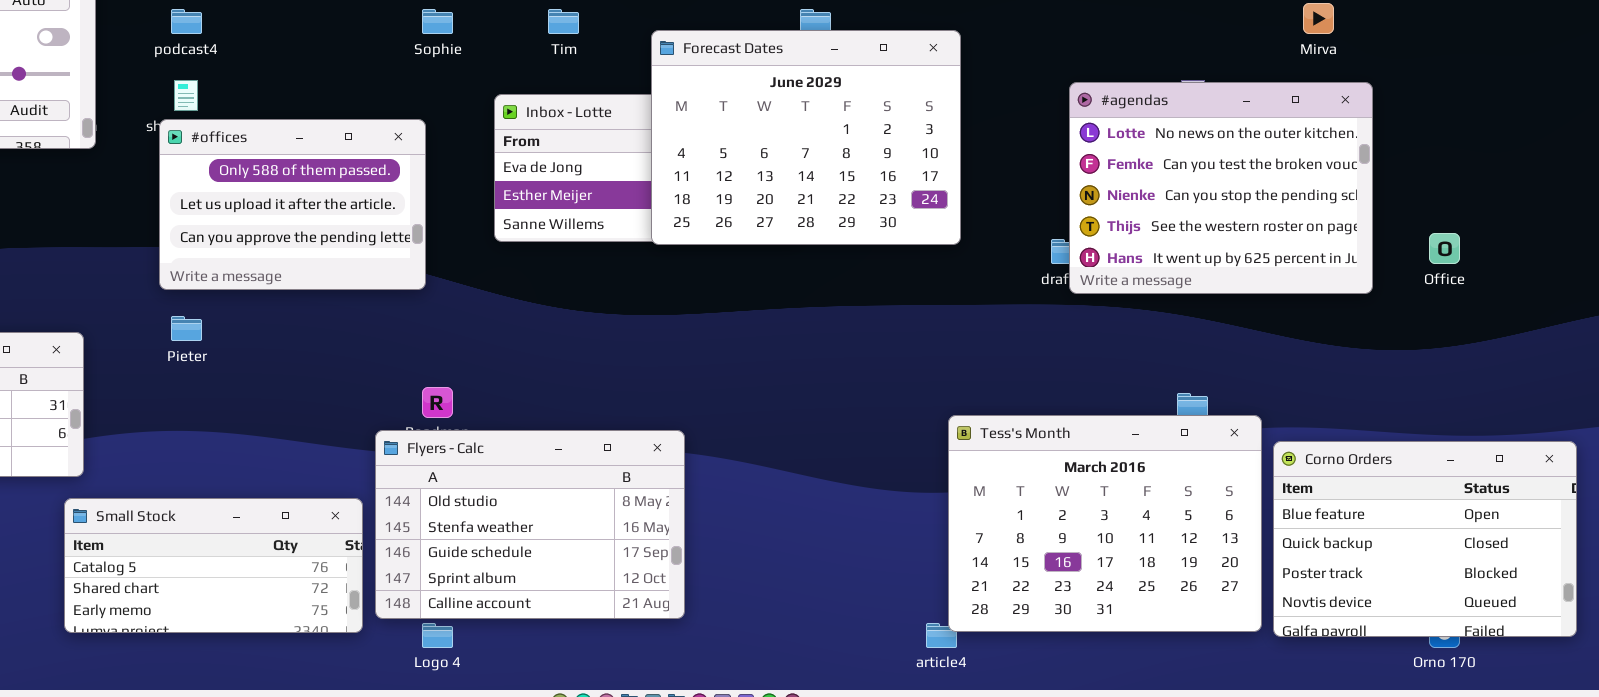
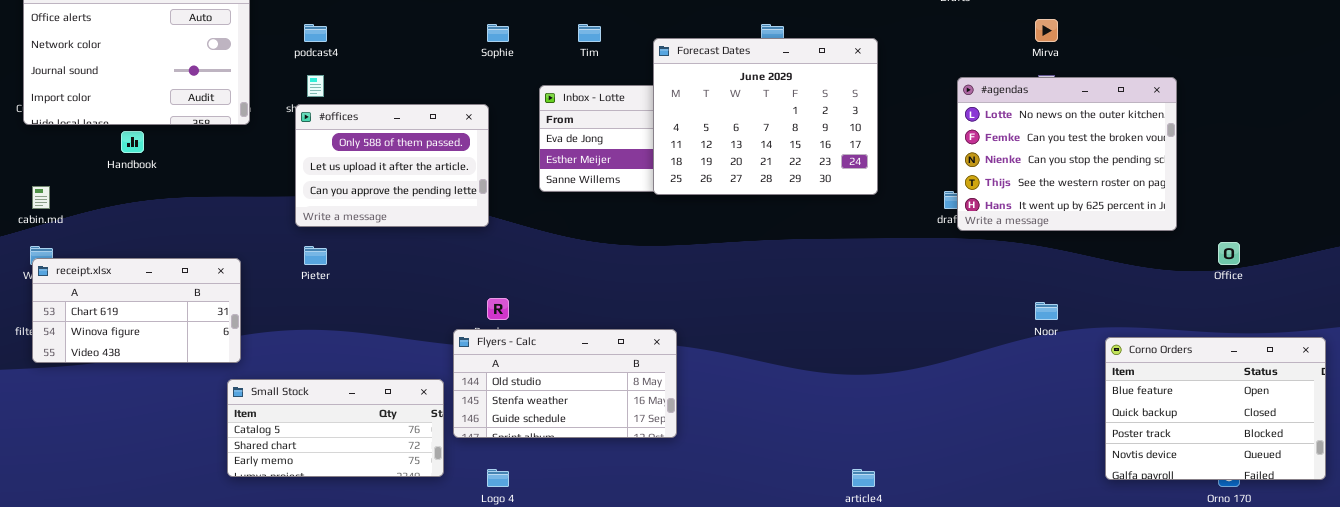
Mirva: [1303,3,1334,34] -> [1035,19,1058,42], moved
Office: [1429,233,1460,264] -> [1218,242,1240,265], moved
Tess's Month: [948,415,1262,632] -> none, closed
Flyers - Calc: [375,430,685,619] -> [453,329,677,438], resized

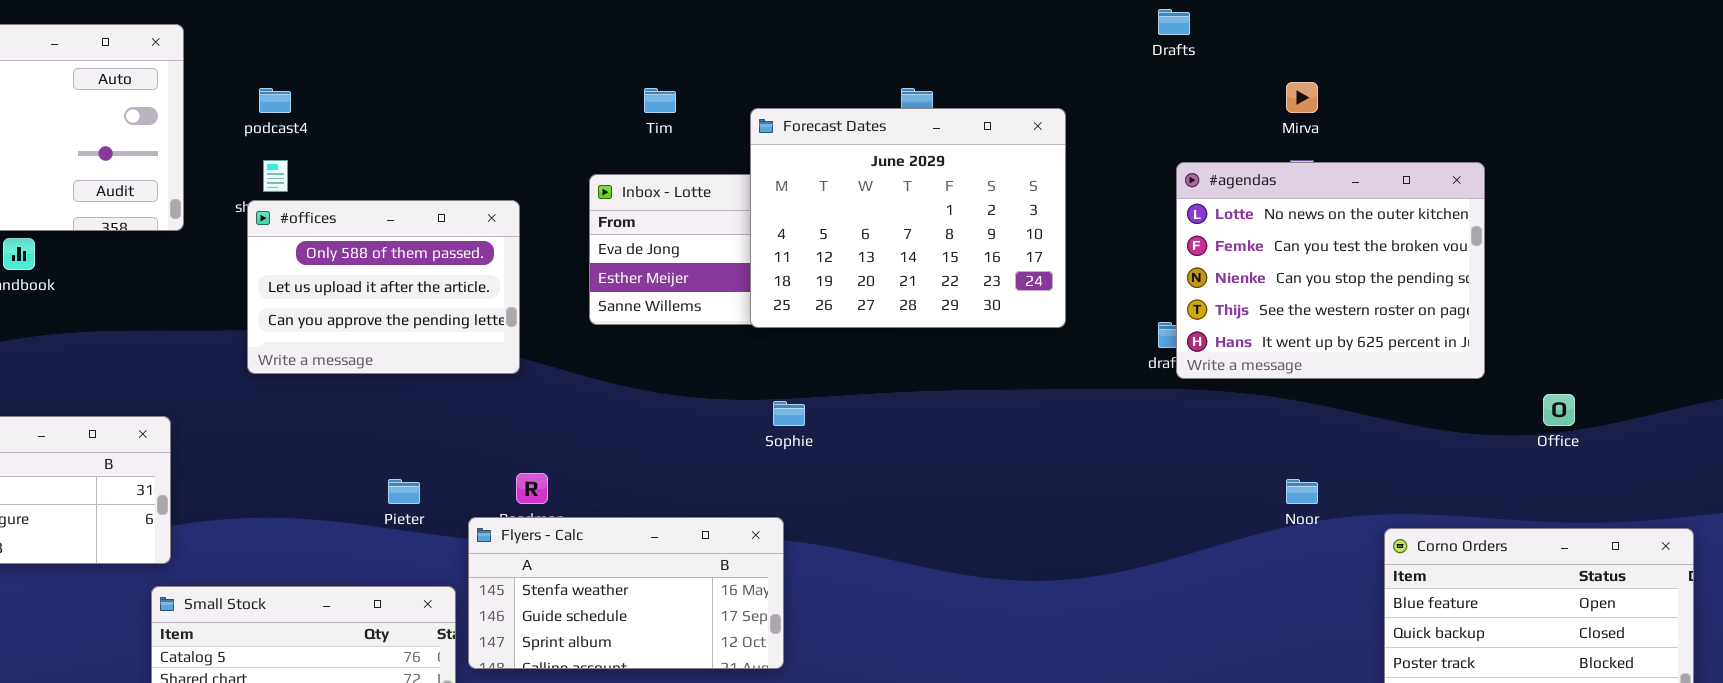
Sophie: [487,24,509,42] -> [773,401,805,426], moved
Pieter: [304,246,327,265] -> [388,479,420,504], moved
Flyers - Calc: [453,329,677,438] -> [468,517,784,669], scrolled down 1 row

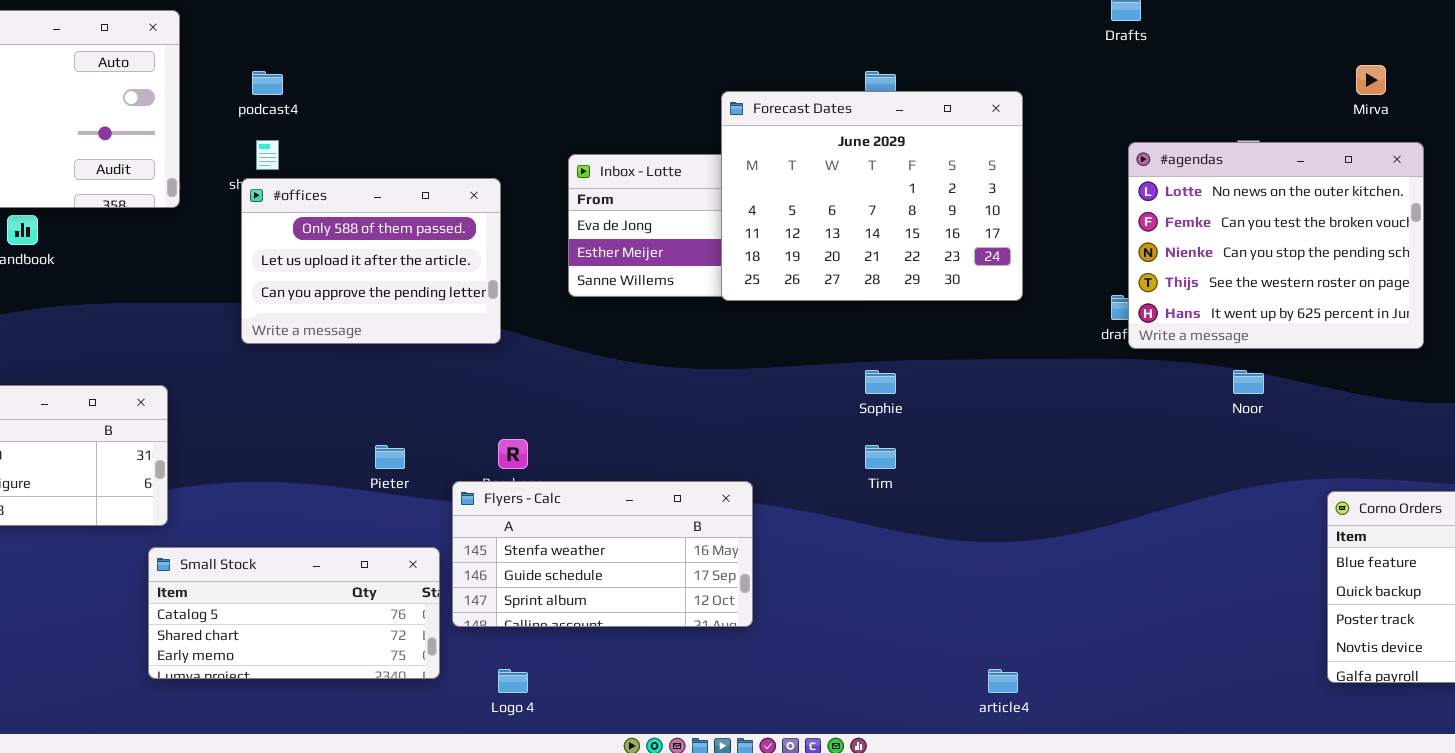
Mirva: [1286,82,1318,113] -> [1356,65,1386,95], moved
Tim: [644,88,676,113] -> [865,445,896,469], moved
Sophie: [773,401,805,426] -> [865,370,896,394], moved
Noor: [1286,479,1318,504] -> [1233,370,1264,394], moved

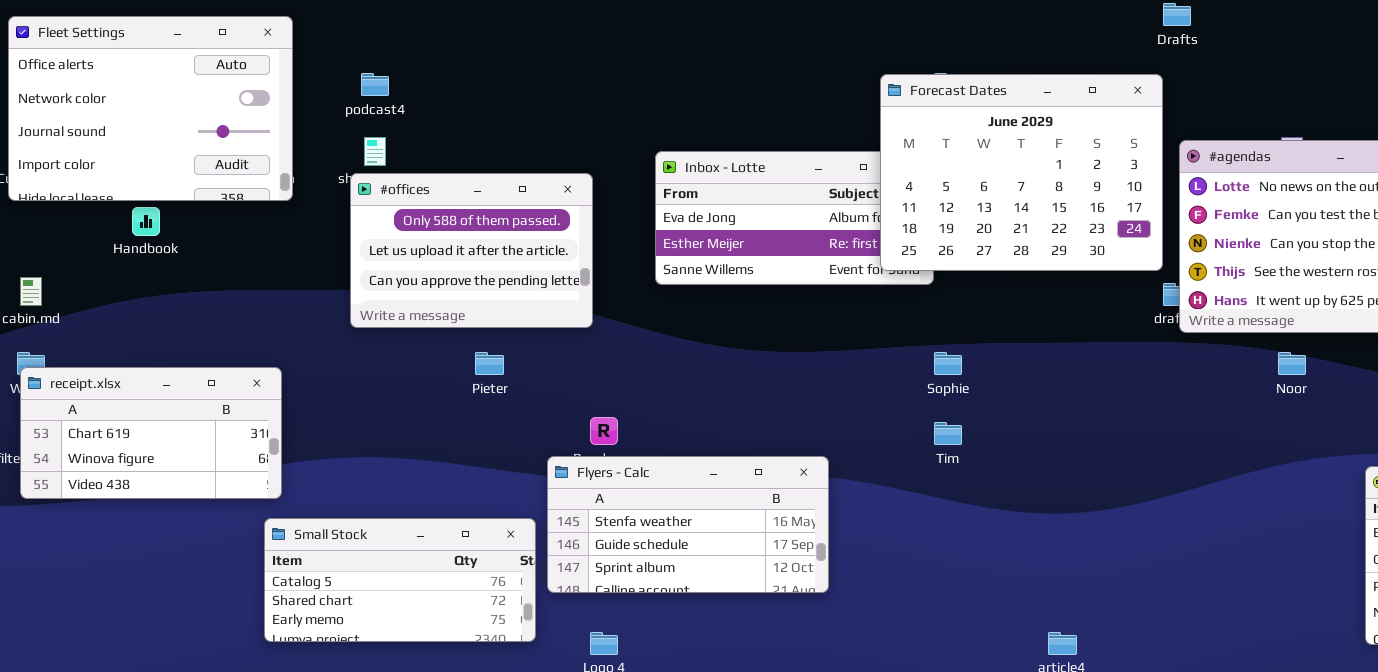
Forecast Dates: [721,91,1023,301] -> [880,74,1163,271], moved
Pieter: [375,445,405,469] -> [475,352,504,375], moved

